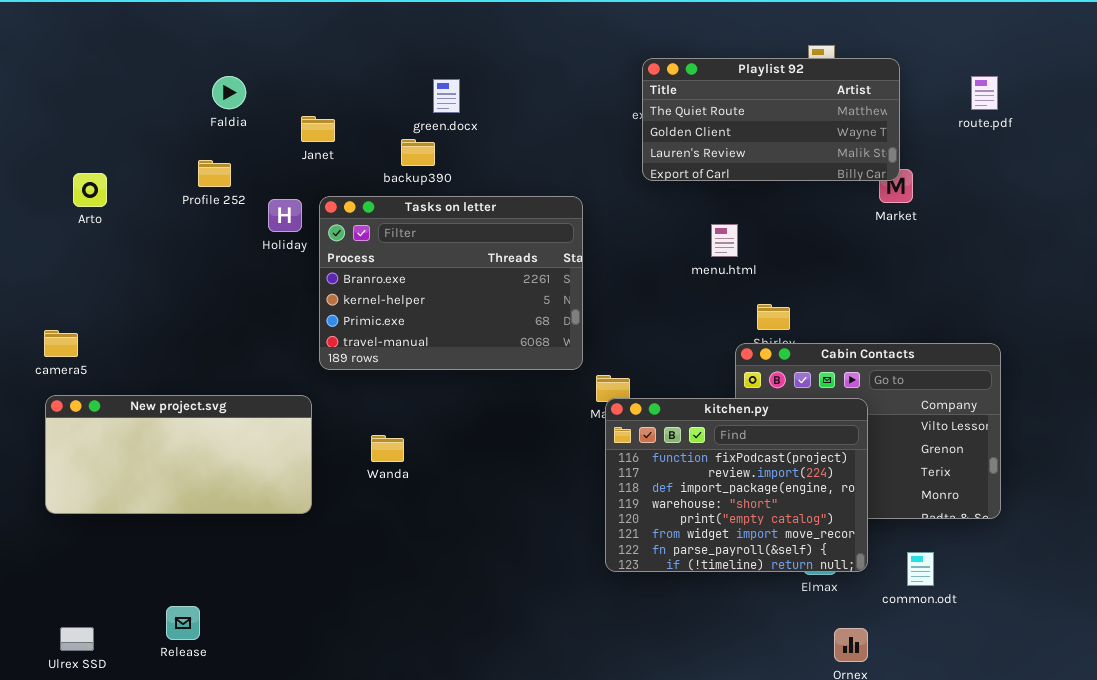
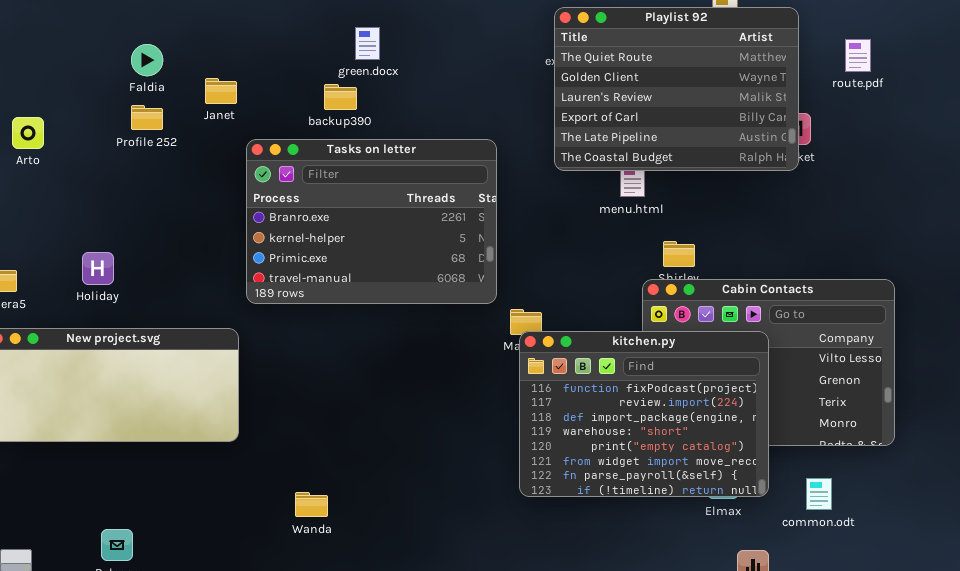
Playlist 92: [642,58,900,181] -> [554,7,799,171], resized
Faldia: [212,76,246,109] -> [131,44,163,76], moved
route.pdf: [971,76,998,110] -> [845,39,871,72], moved
Janet: [301,116,335,142] -> [205,78,237,104], moved
Holiday: [268,199,302,232] -> [82,252,114,285], moved
Wanda: [371,435,404,462] -> [295,492,328,517], moved

